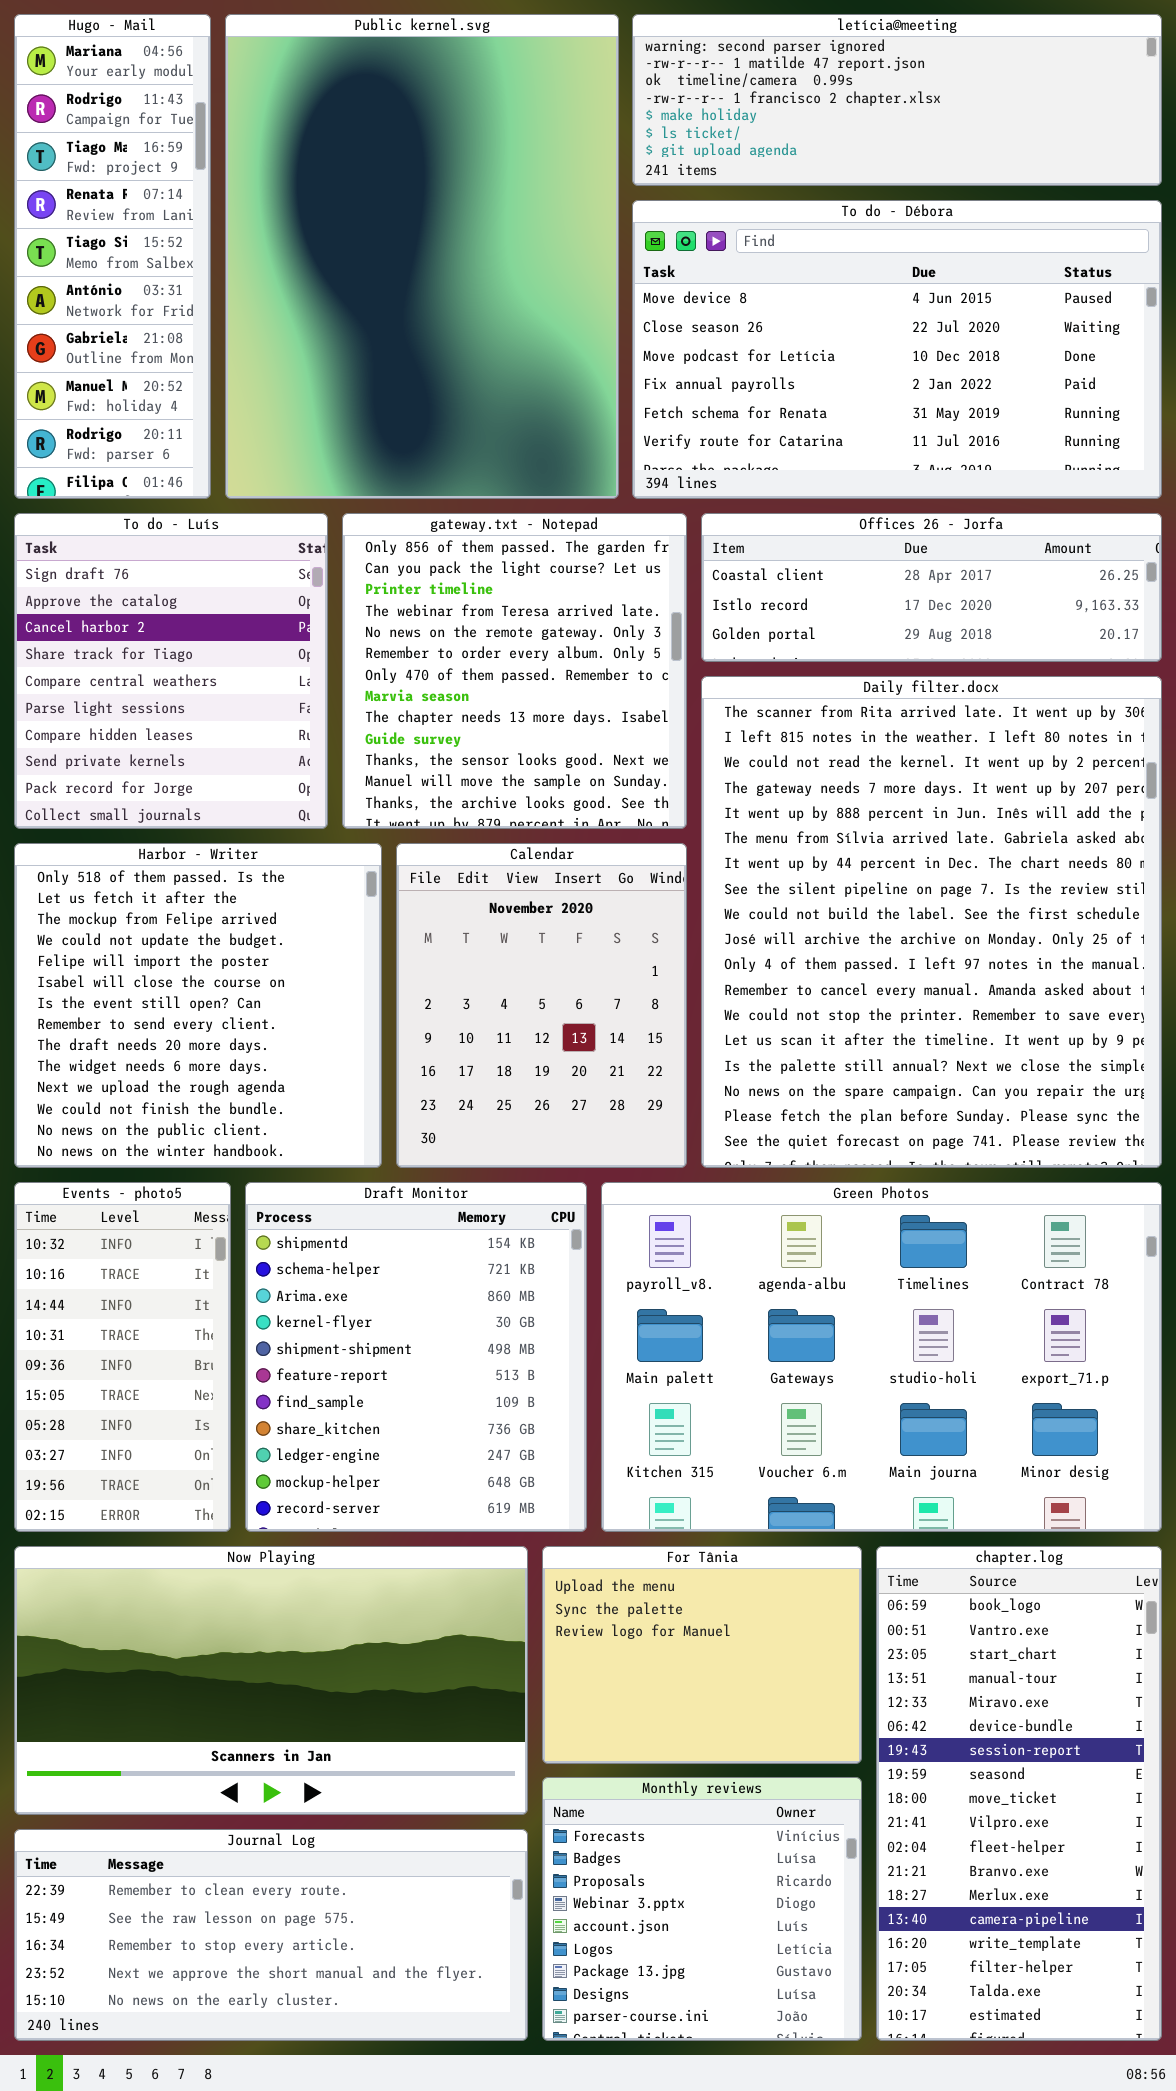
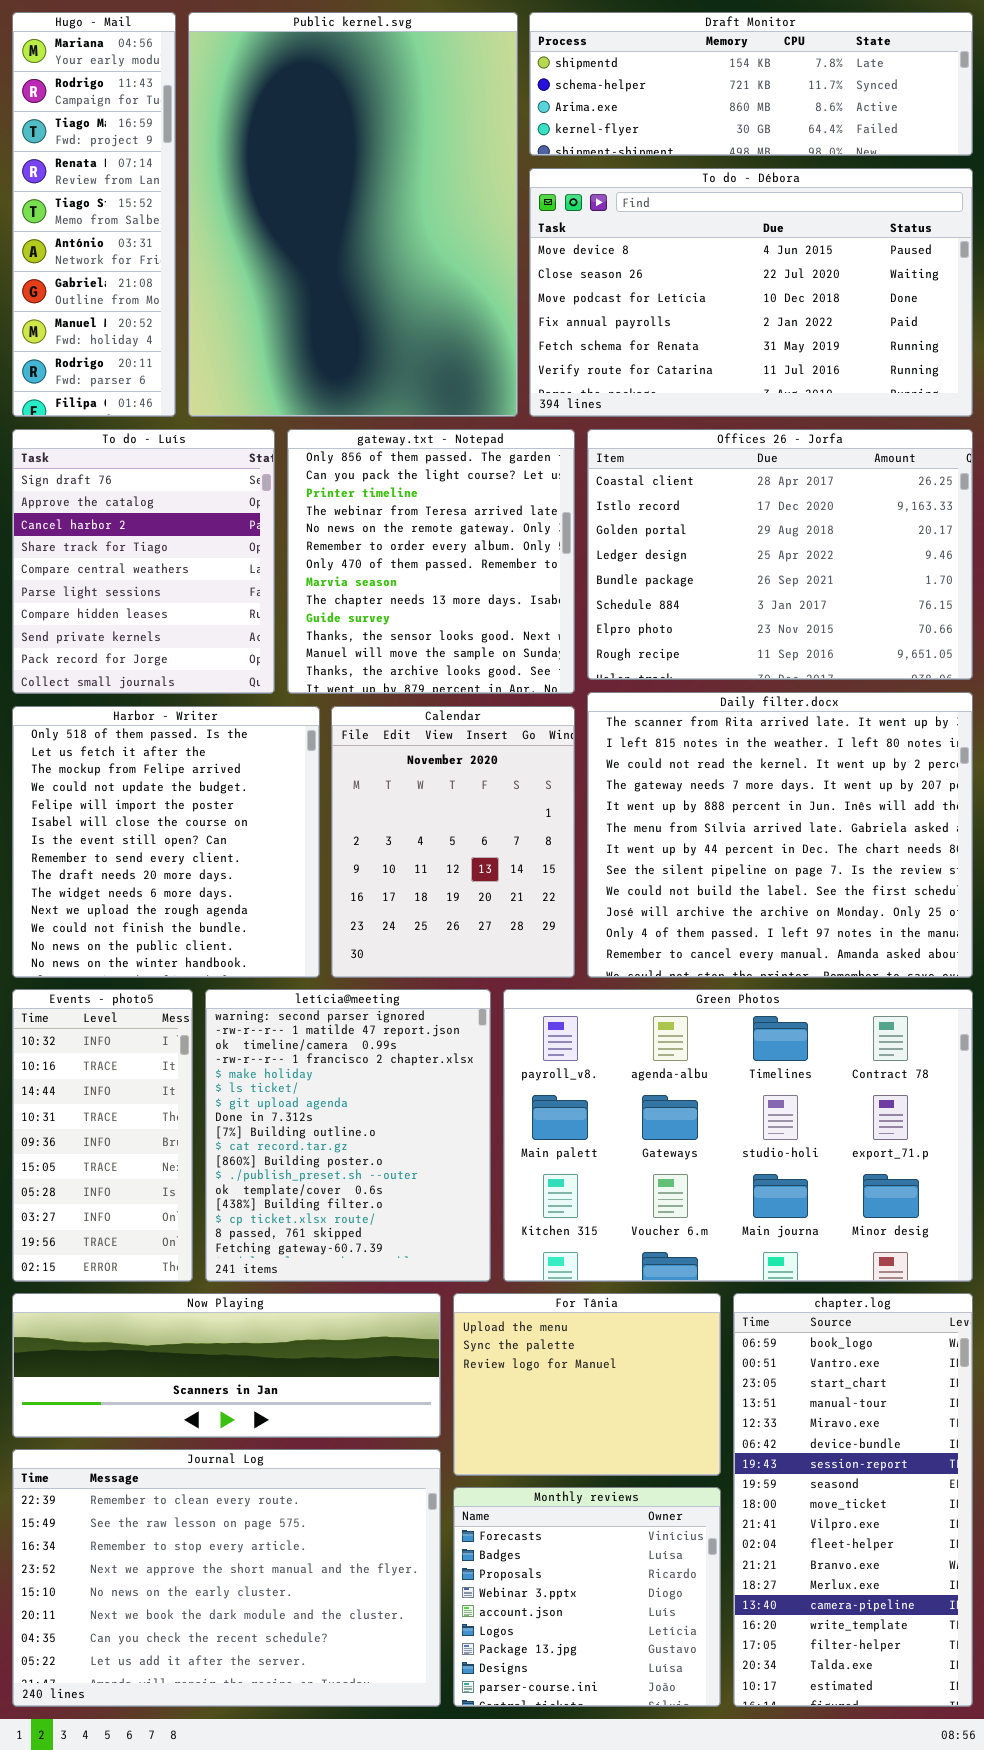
letícia@meeting: [632,14,1162,186] -> [205,989,491,1282], moved, resized
Offices 26 - Jorfa: [701,513,1162,662] -> [587,429,973,680], resized
Daily filter.docx: [701,676,1162,1168] -> [587,692,973,978], resized
Draft Monitor: [245,1182,587,1532] -> [529,12,973,156], moved, resized
Now Playing: [14,1546,528,1815] -> [12,1293,441,1438], resized
Journal Log: [14,1829,528,2041] -> [12,1449,441,1707], resized

